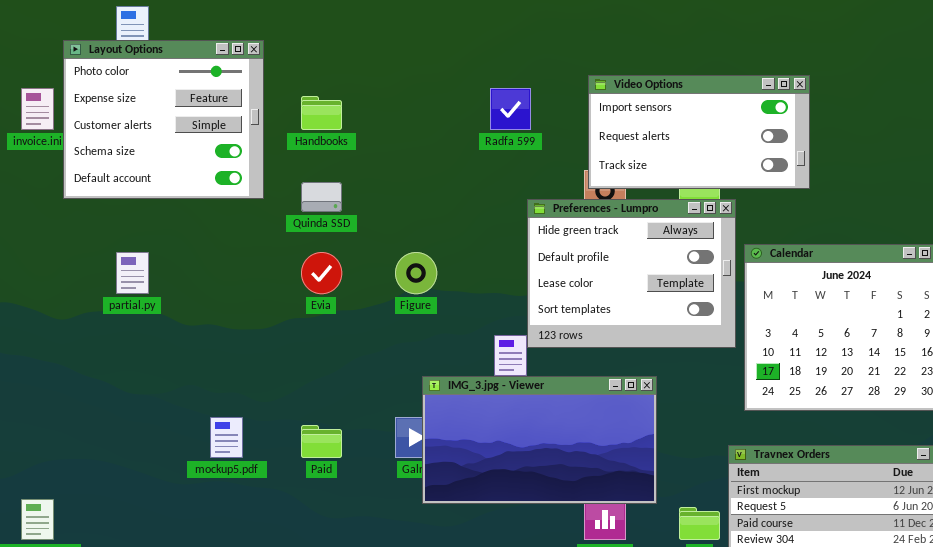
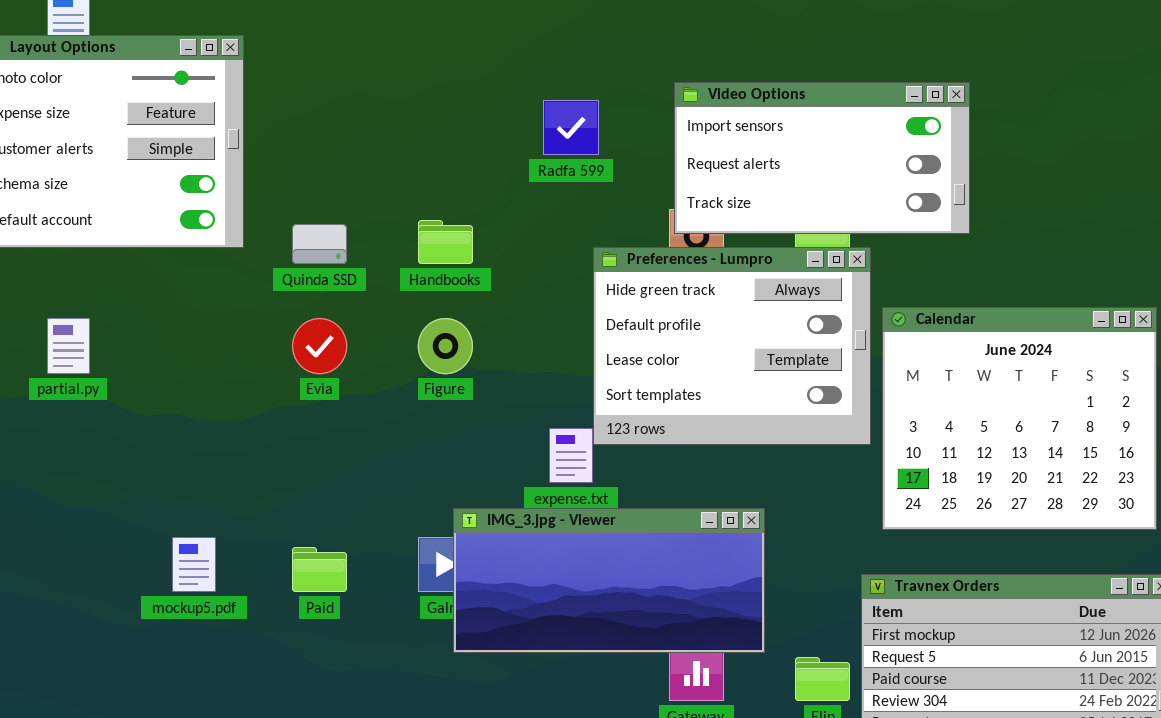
Handbooks: [301,96,342,130] -> [418,220,473,264], moved
IMG_3.jpg - Viewer: [422,376,657,504] -> [453,508,765,653], resized

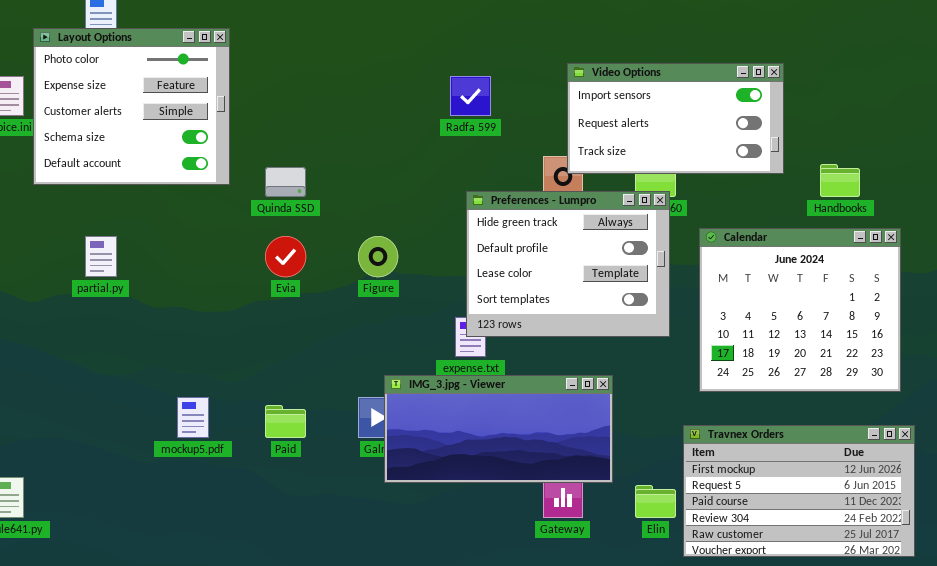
Video Options: [674,82,970,234] -> [567,63,784,174], moved
Handbooks: [418,220,473,264] -> [820,164,860,197], moved
Preferences - Lumpro: [593,247,871,445] -> [466,191,670,337], moved

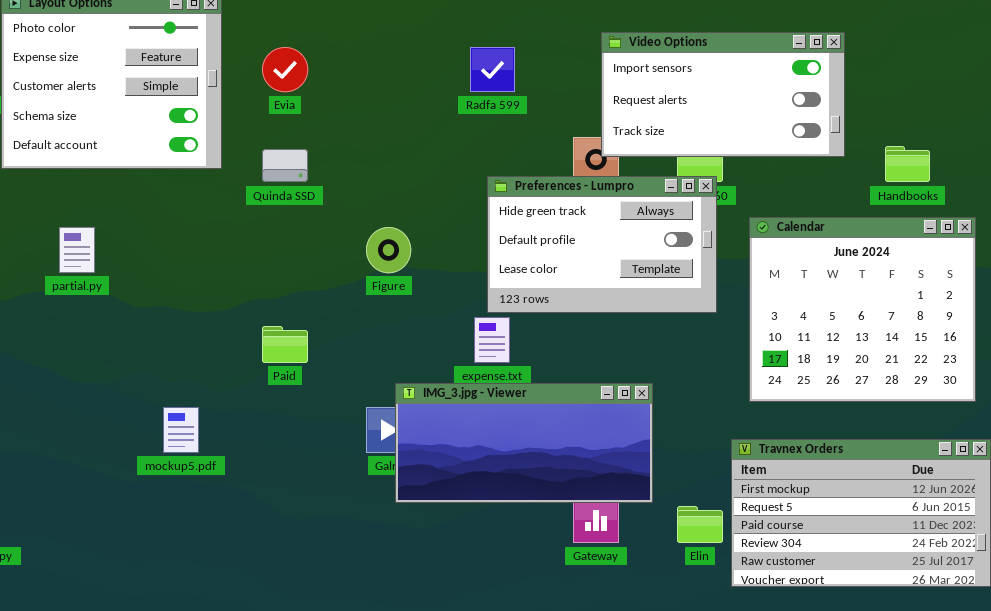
Preferences - Lumpro: [466,191,670,337] -> [487,176,717,313], resized
Evia: [265,236,306,277] -> [262,47,308,92], moved
Paid: [265,405,306,438] -> [262,326,308,363], moved

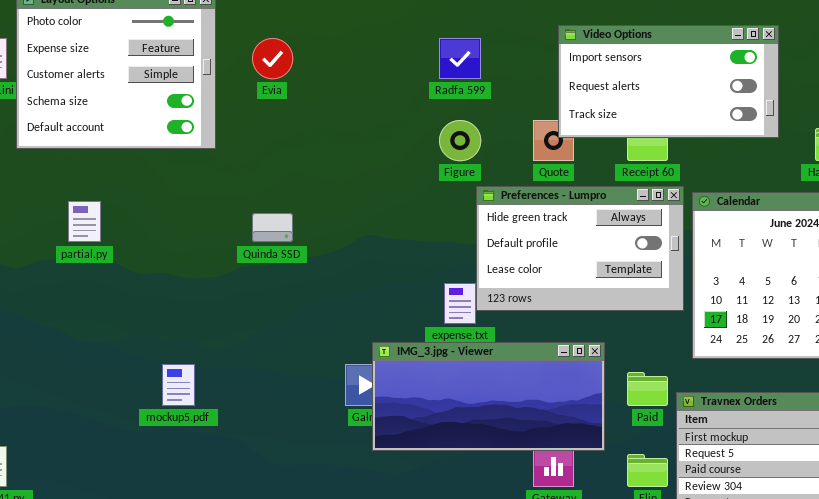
Quinda SSD: [262,149,308,182] -> [252,213,293,242], moved
Preferences - Lumpro: [487,176,717,313] -> [476,186,684,311], moved
Figure: [366,227,411,273] -> [439,120,481,161], moved
Paid: [262,326,308,363] -> [627,372,668,406], moved

